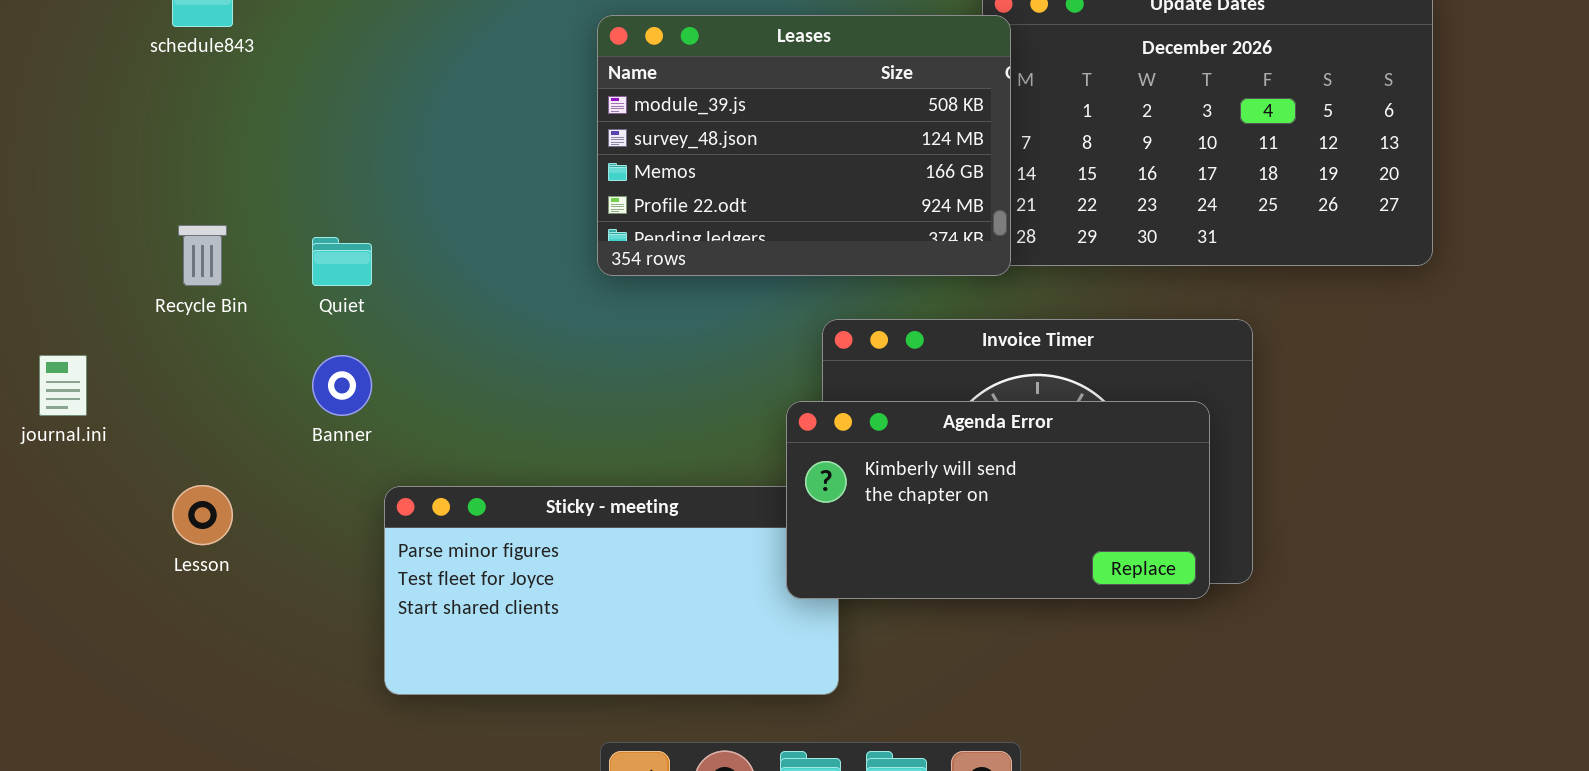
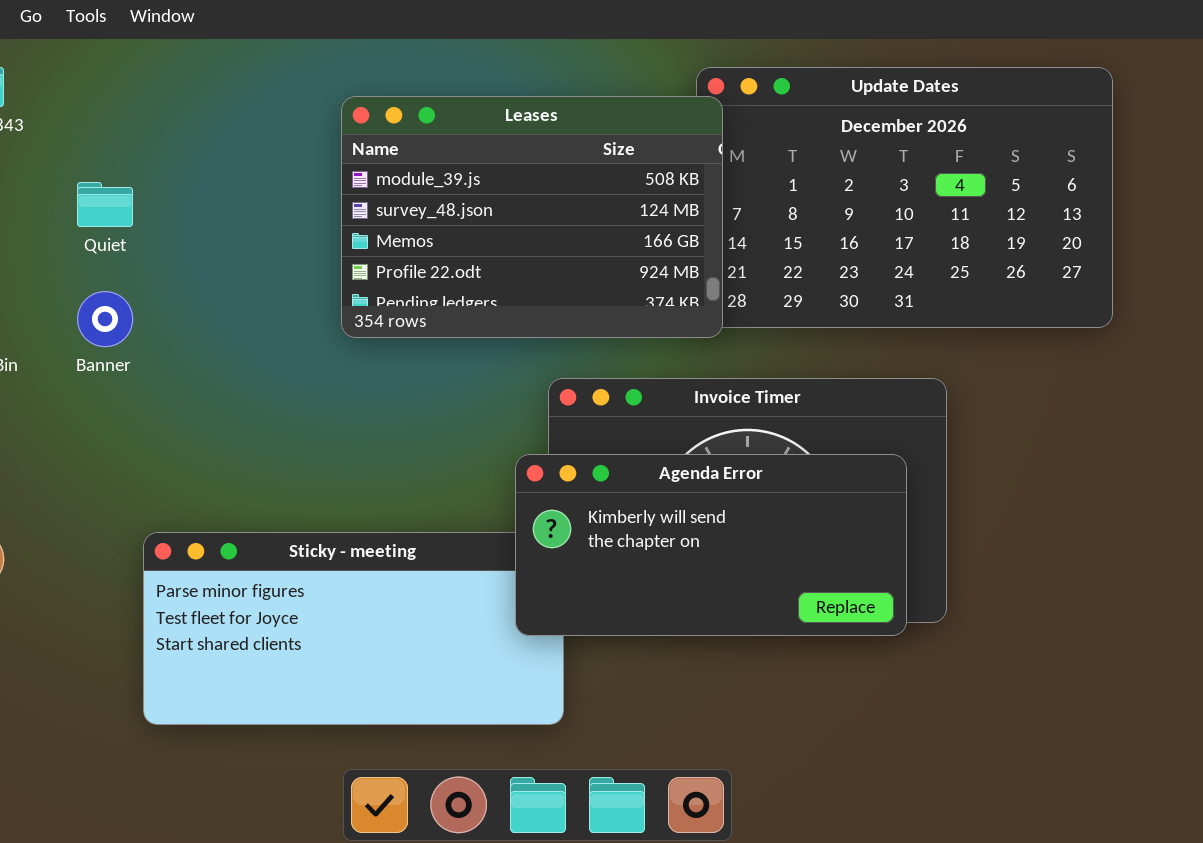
Quiet: [312,237,372,286] -> [77,182,133,227], moved
Banner: [312,355,372,416] -> [77,291,133,347], moved

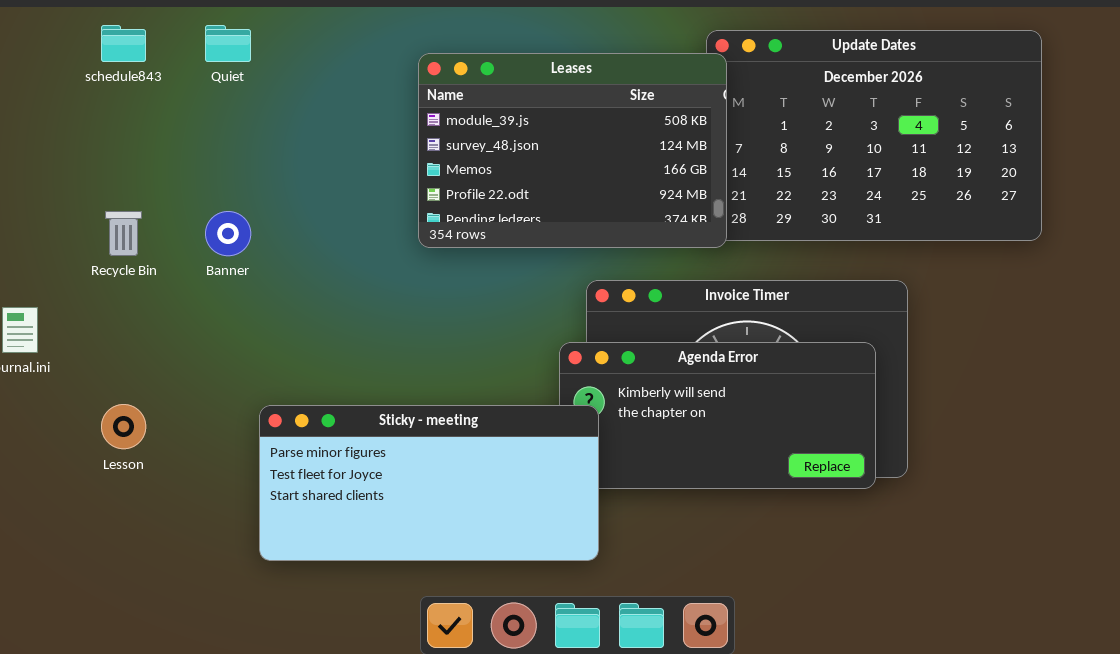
Quiet: [77,182,133,227] -> [205,25,251,62], moved
Sticky - meeting: [143,532,564,725] -> [259,405,599,561], raised

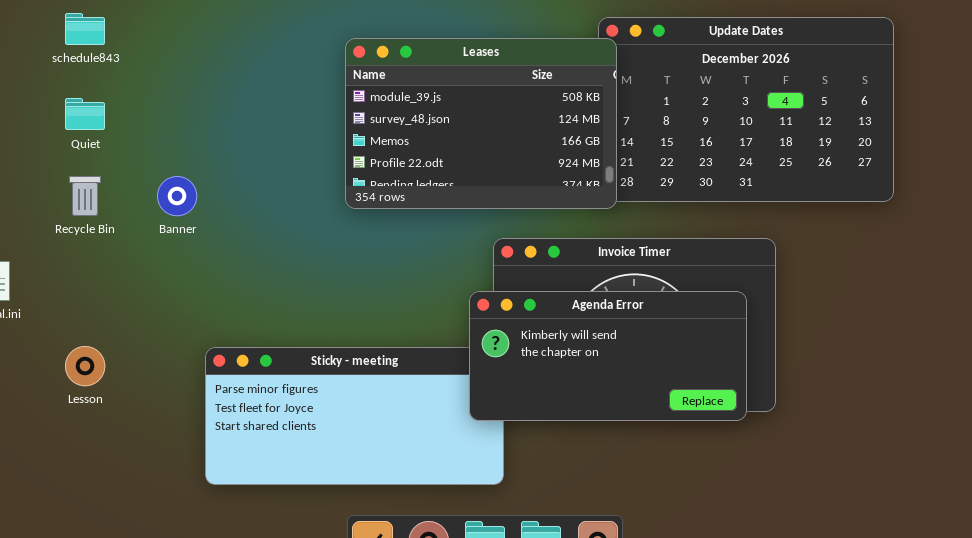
Quiet: [205,25,251,62] -> [65,98,105,130], moved
Agenda Error: [559,342,876,489] -> [469,291,747,421], raised

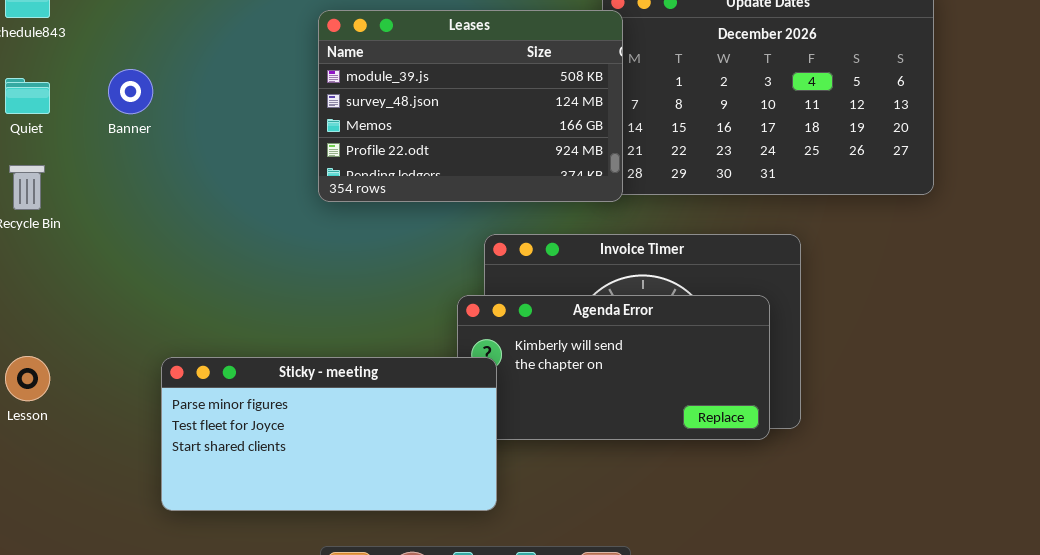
Banner: [157,176,197,216] -> [108,69,153,114], moved
Sticky - meeting: [205,347,504,485] -> [161,357,497,511], raised

